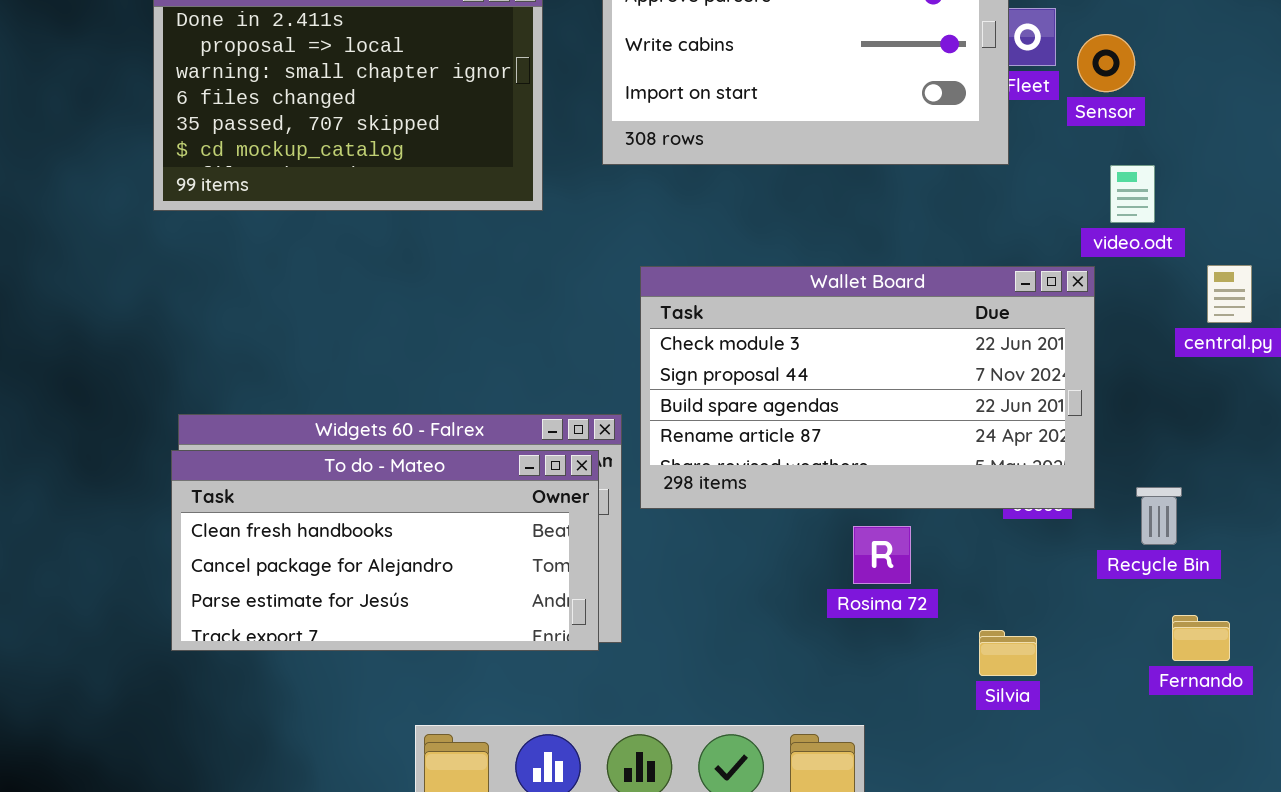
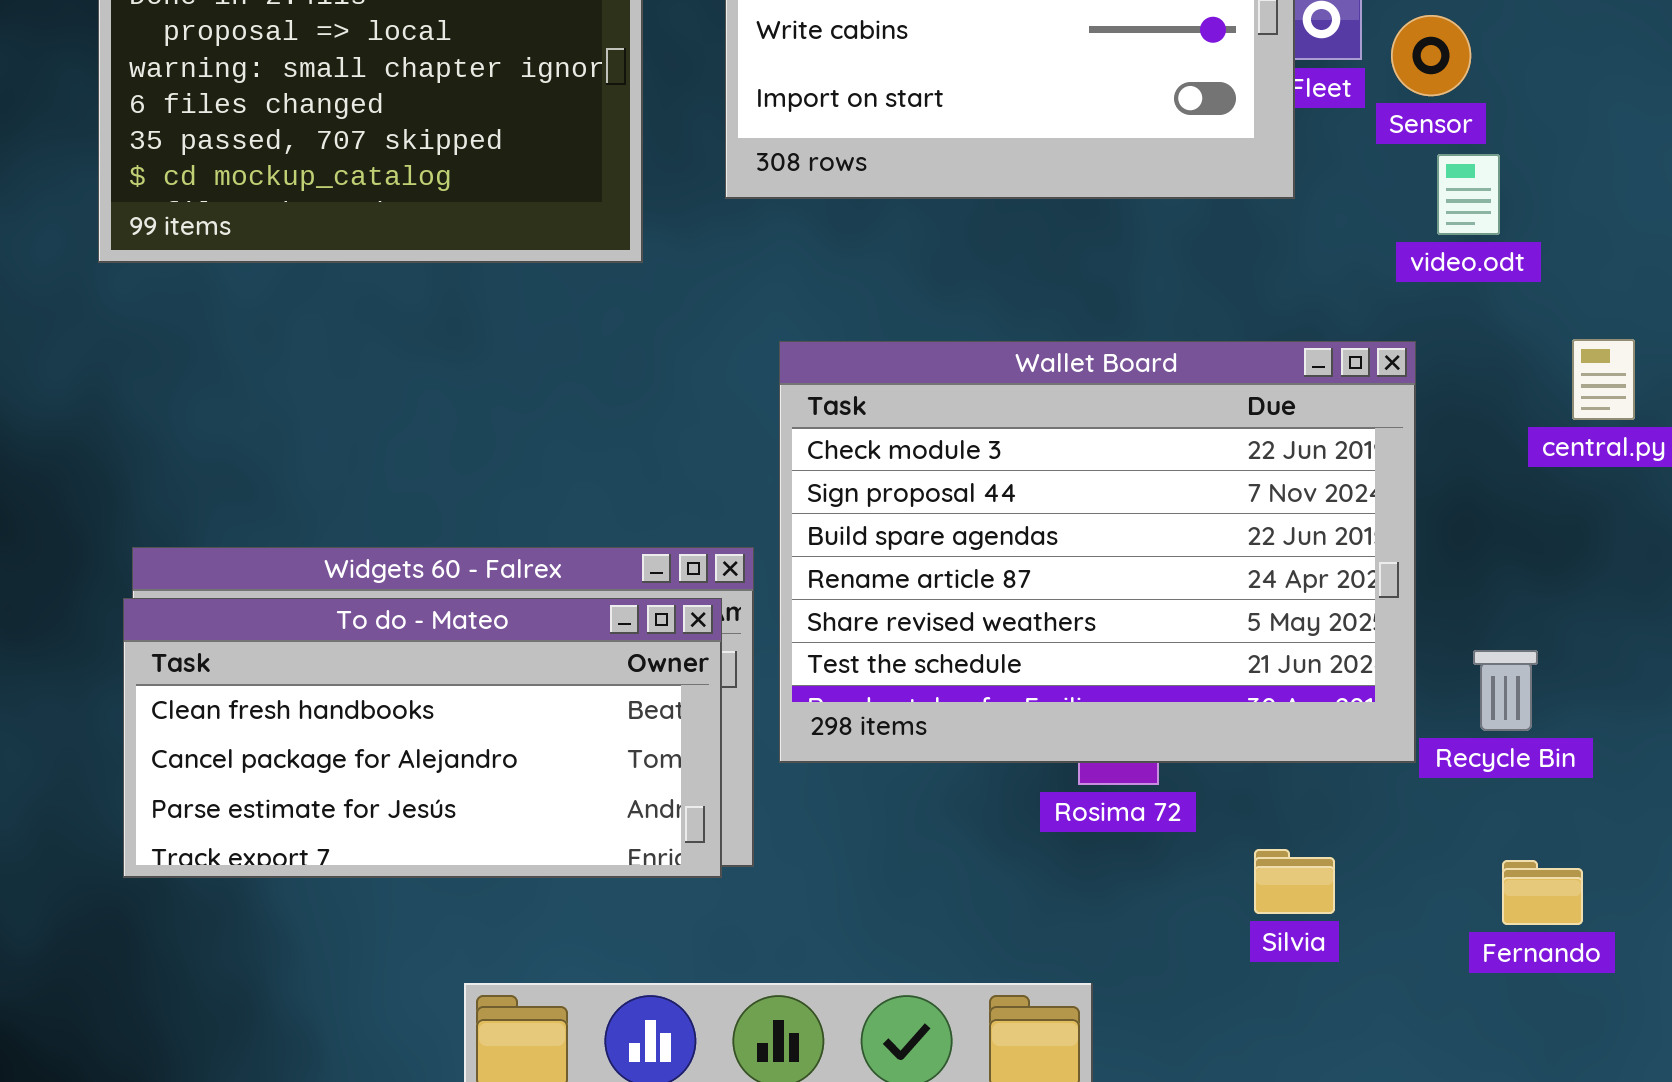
video.odt: [1110,165,1155,223] -> [1437,154,1500,235], moved
Wallet Board: [640,266,1095,509] -> [779,341,1416,763], resized
Fernando: [1172,615,1230,661] -> [1502,860,1583,925], moved

